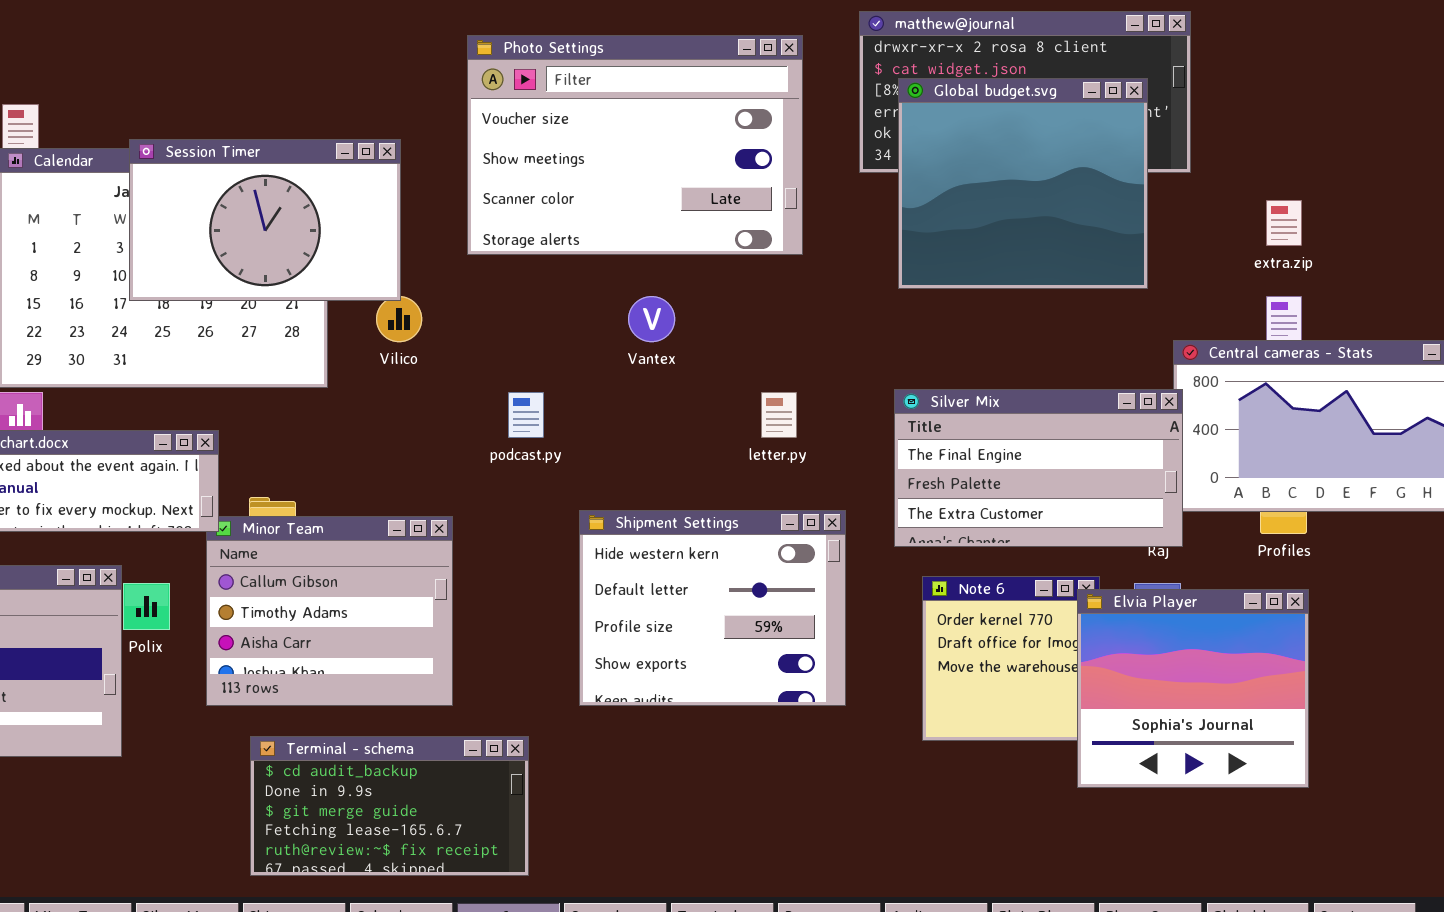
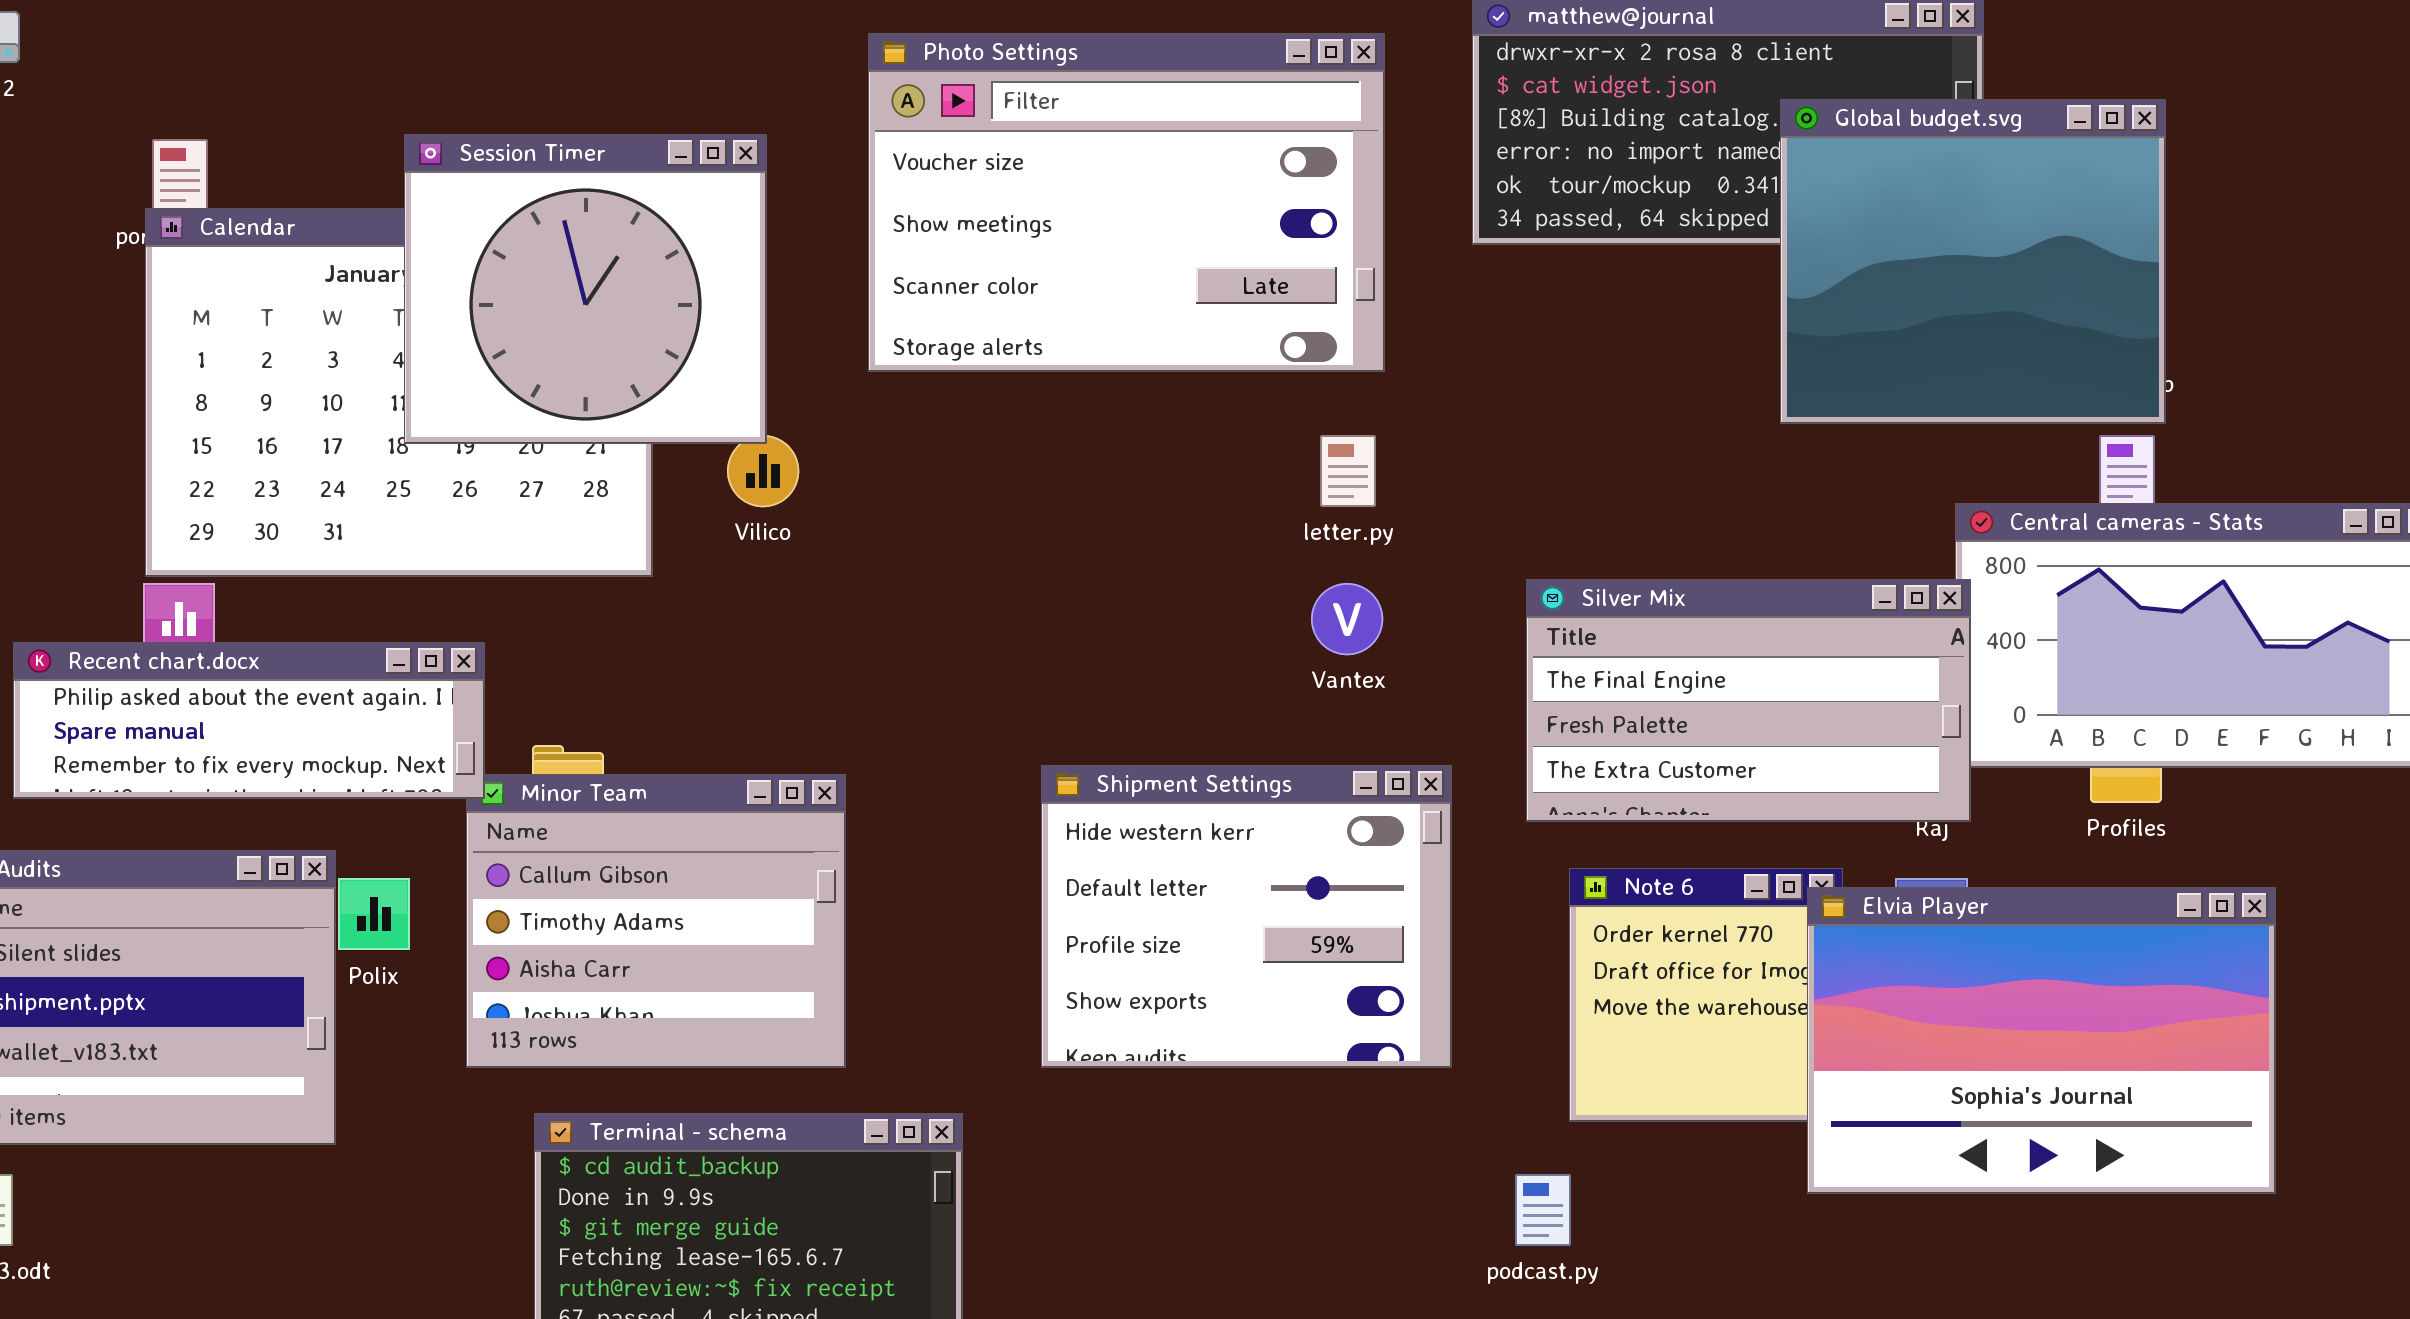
Global budget.svg: [898,78,1148,289] -> [1780,99,2166,424], moved
Session Timer: [129,139,401,301] -> [404,134,767,444], resized
Vantex: [628,296,675,342] -> [1311,583,1383,655], moved
podcast.py: [508,392,544,438] -> [1515,1174,1571,1246], moved
letter.py: [761,392,797,438] -> [1320,435,1376,507], moved
Elvia Player: [1077,589,1309,788] -> [1807,887,2276,1194], resized

